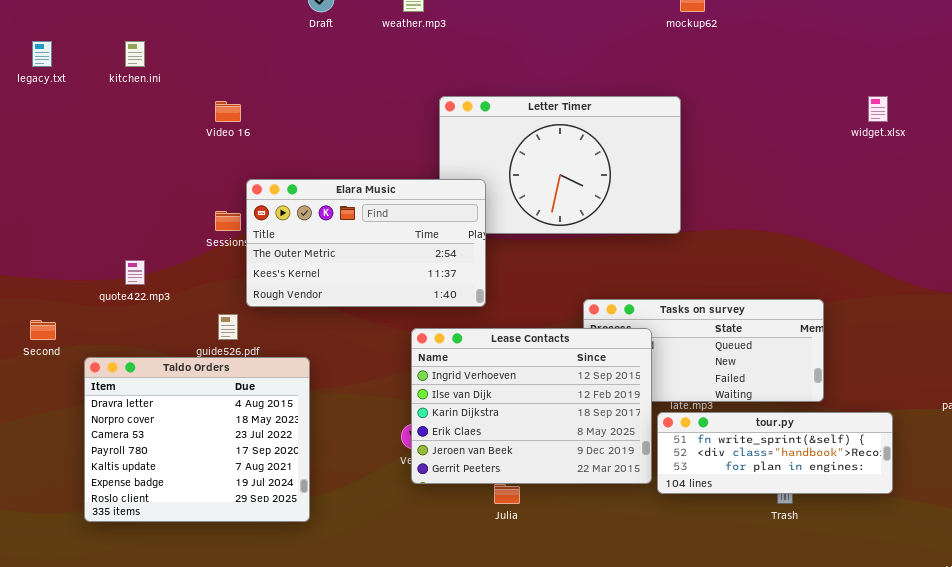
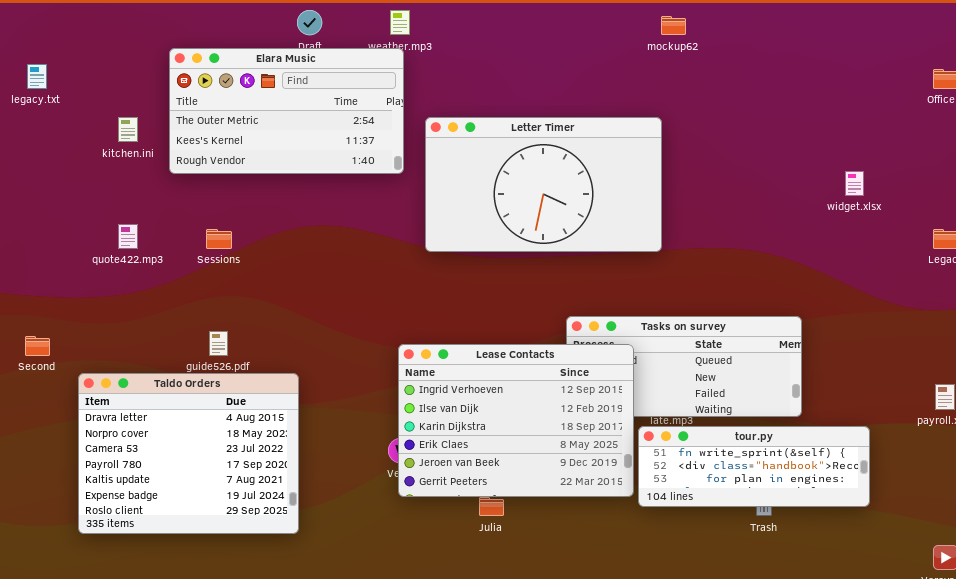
kitchen.ini: [125,41,145,67] -> [118,117,138,142], moved
widget.xlsx: [868,96,888,122] -> [845,171,864,196], moved
Elara Music: [246,179,486,307] -> [169,48,404,174], moved
quote422.mp3: [125,260,145,285] -> [118,224,138,249], moved

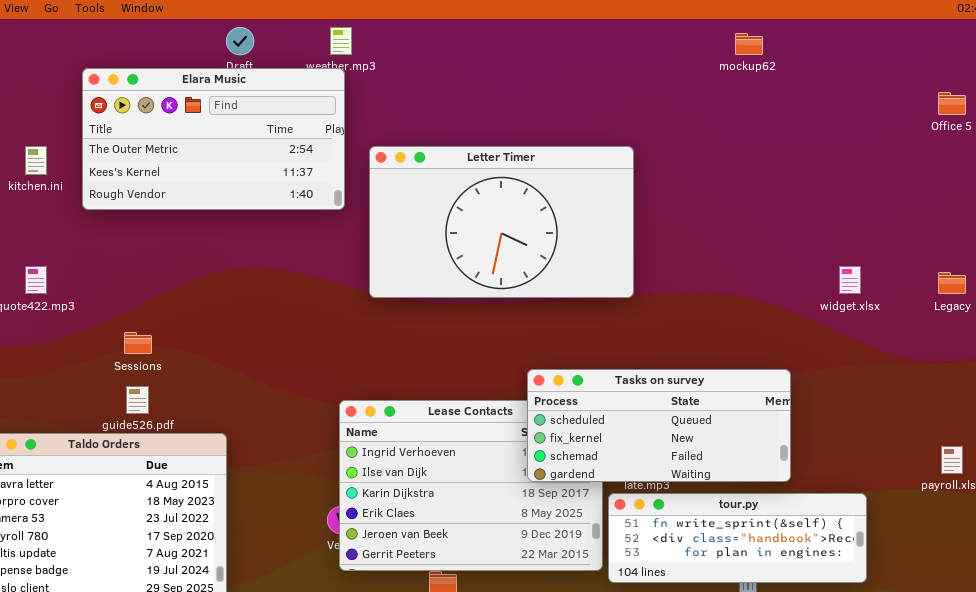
mockup62: [661,16,686,35] -> [735,33,763,55], moved
widget.xlsx: [845,171,864,196] -> [839,266,861,294], moved
Sessions: [206,229,232,249] -> [124,332,152,354], moved
Tasks on survey: [566,316,802,417] -> [527,369,791,482], raised

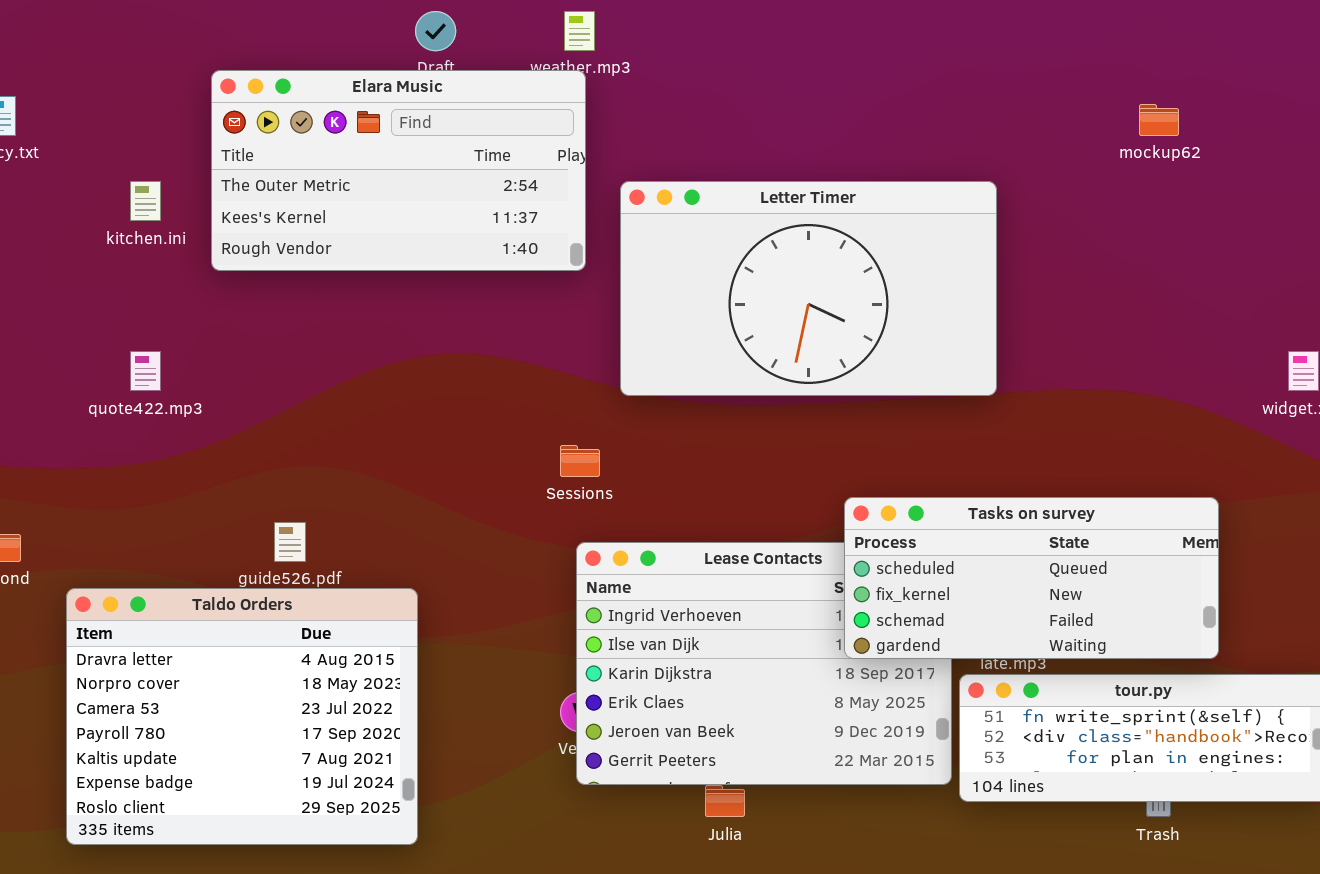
mockup62: [735,33,763,55] -> [1139,104,1179,136], moved
Sessions: [124,332,152,354] -> [560,445,600,477], moved

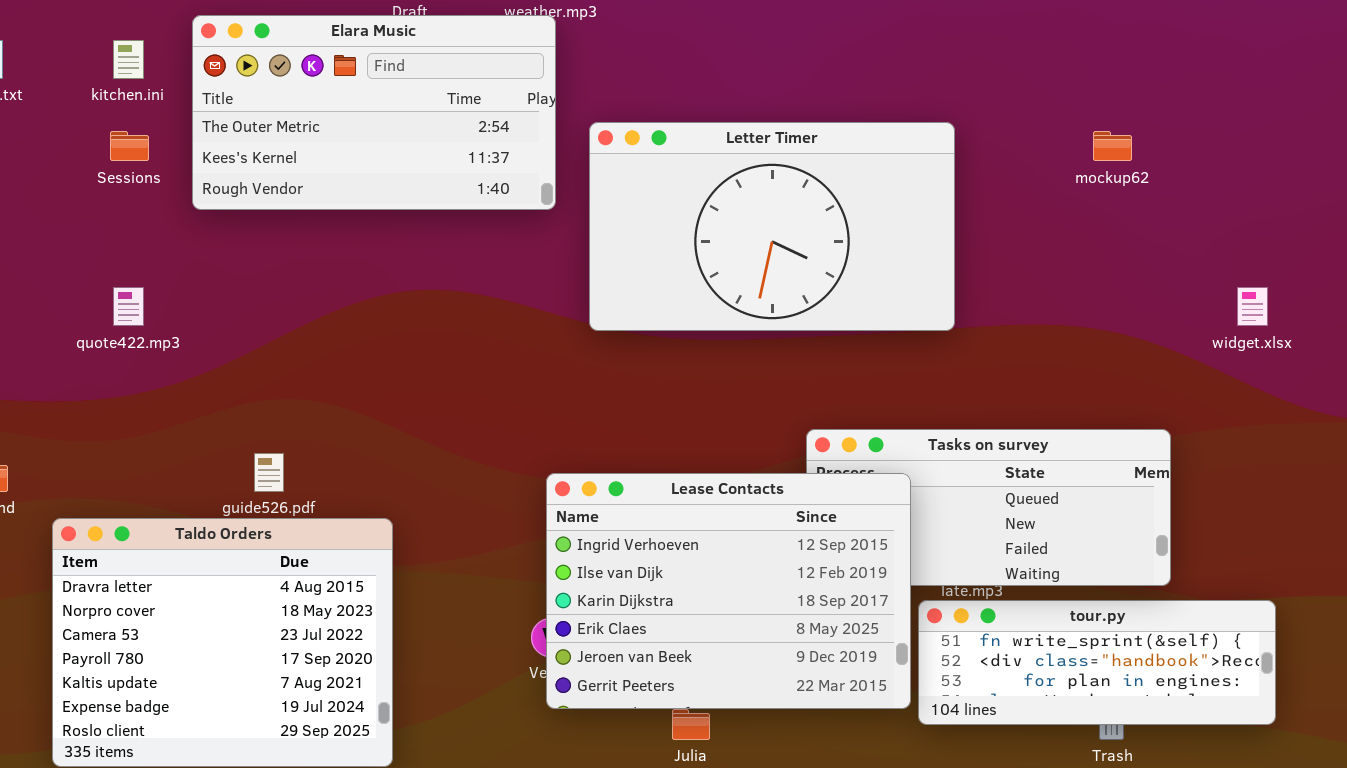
mockup62: [1139,104,1179,136] -> [1093,131,1132,161], moved
kitchen.ini: [130,181,161,221] -> [113,40,144,79], moved
Sessions: [560,445,600,477] -> [110,131,149,161], moved
Lease Contacts: [576,542,952,785] -> [546,473,911,709], raised

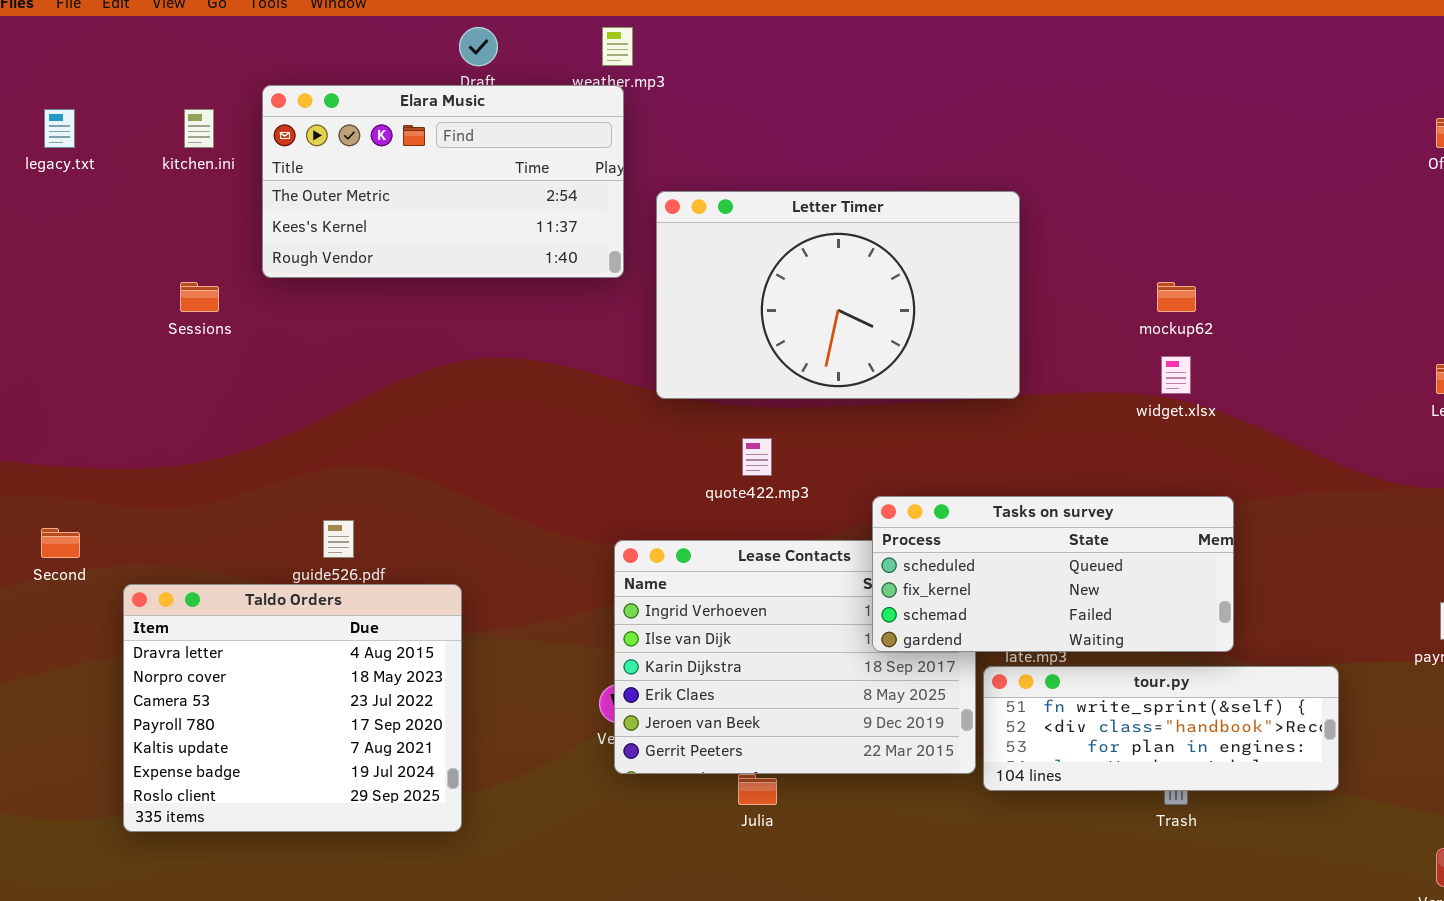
Sessions: [110,131,149,161] -> [180,282,219,312], moved
mockup62: [1093,131,1132,161] -> [1157,282,1196,312], moved
quote422.mp3: [113,287,144,326] -> [742,438,772,476], moved
widget.xlsx: [1237,287,1268,326] -> [1161,356,1191,394], moved
Tasks on survey: [806,429,1171,586] -> [872,496,1234,652], raised

